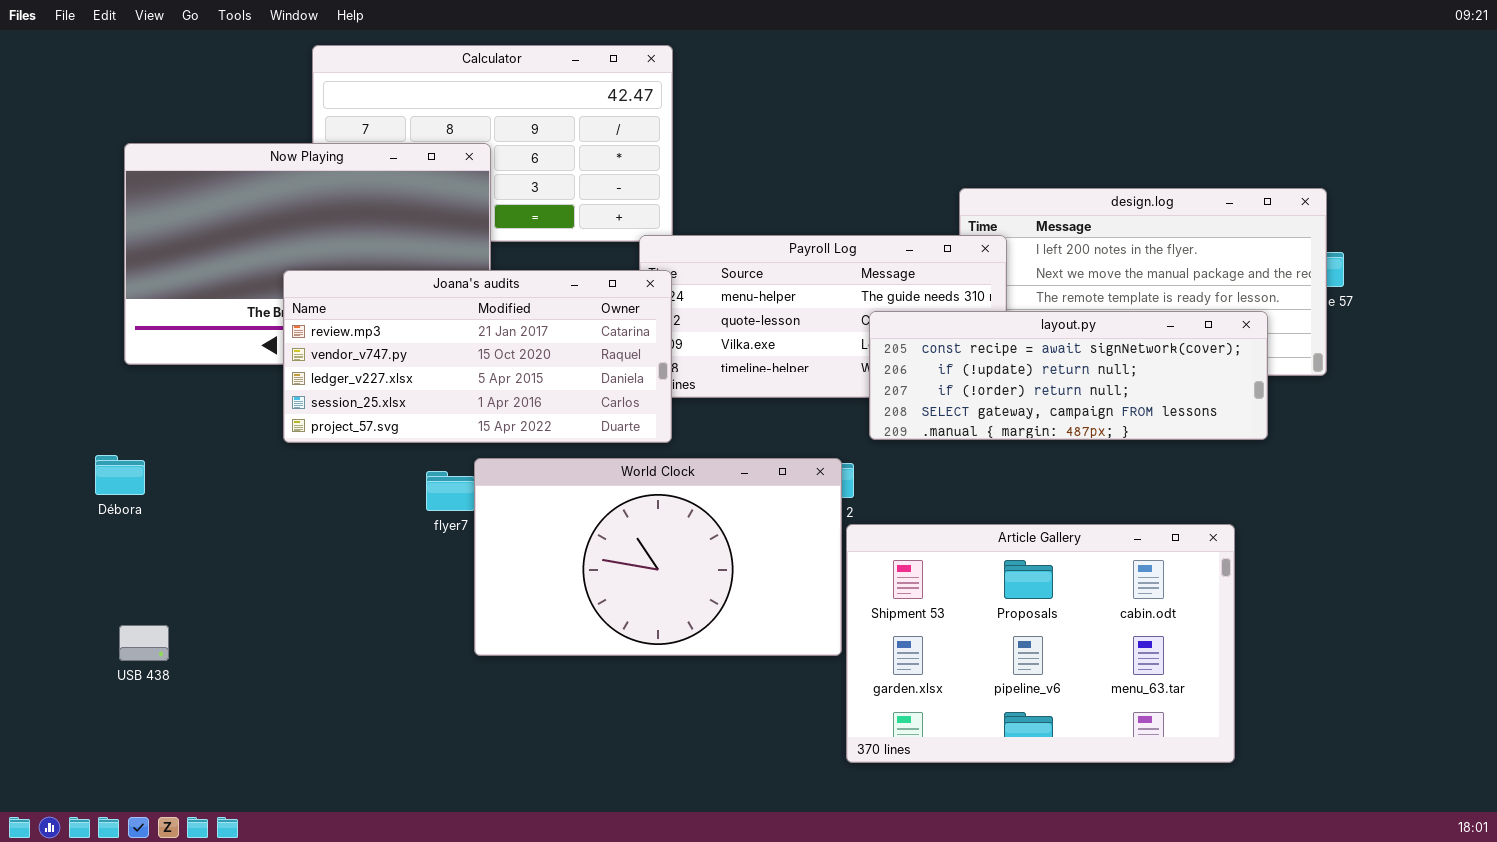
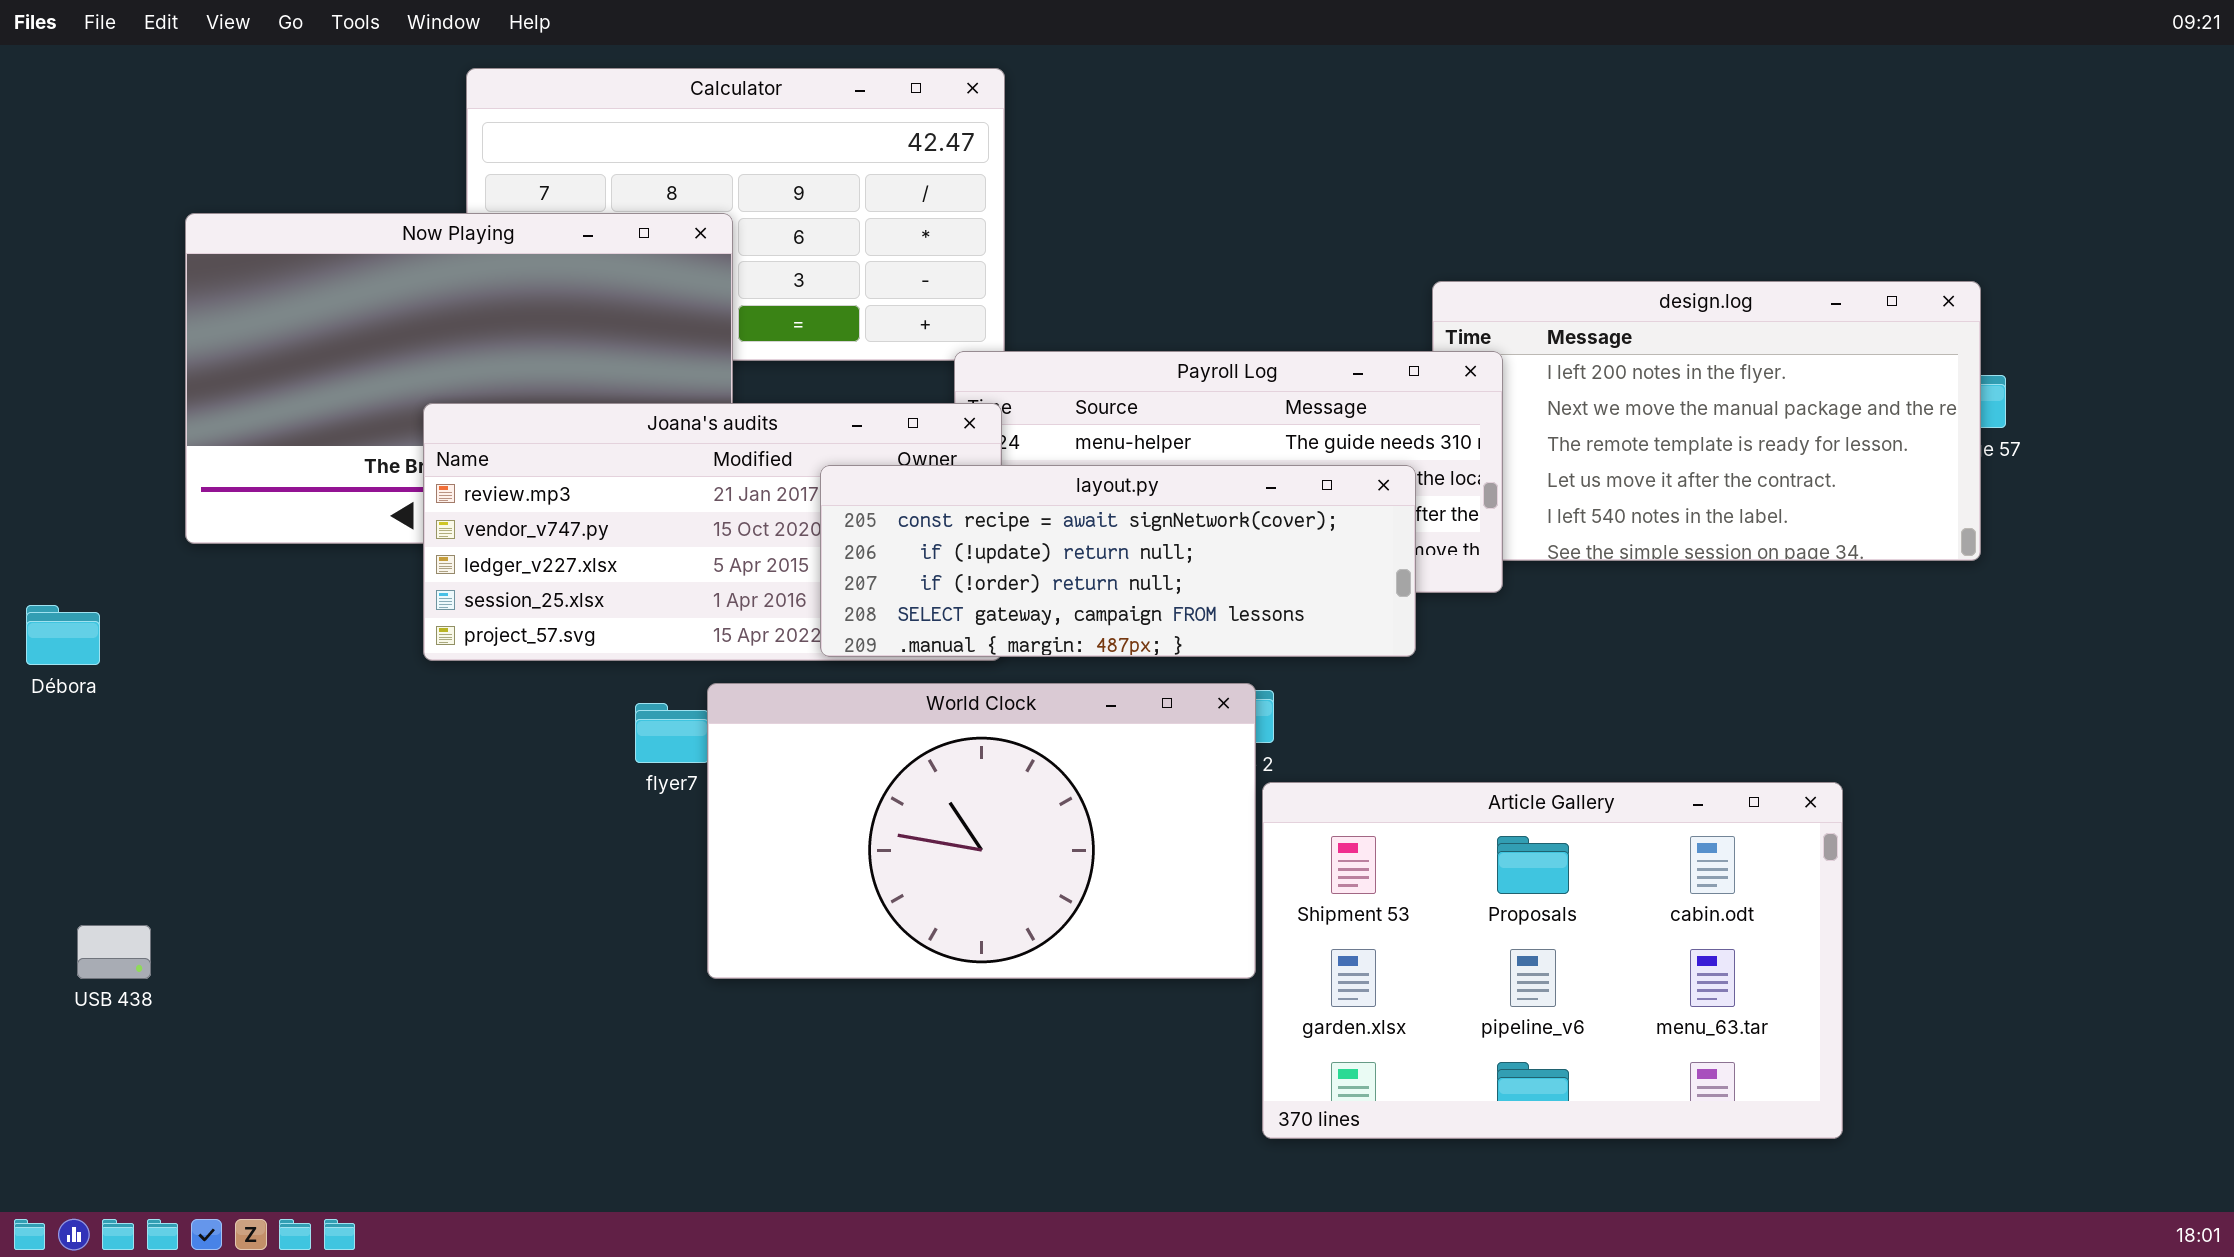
layout.py: [869,311,1268,440] -> [820,465,1416,657], moved
Débora: [95,455,145,495] -> [26,605,100,665], moved
USB 438: [119,625,169,661] -> [77,925,151,979], moved

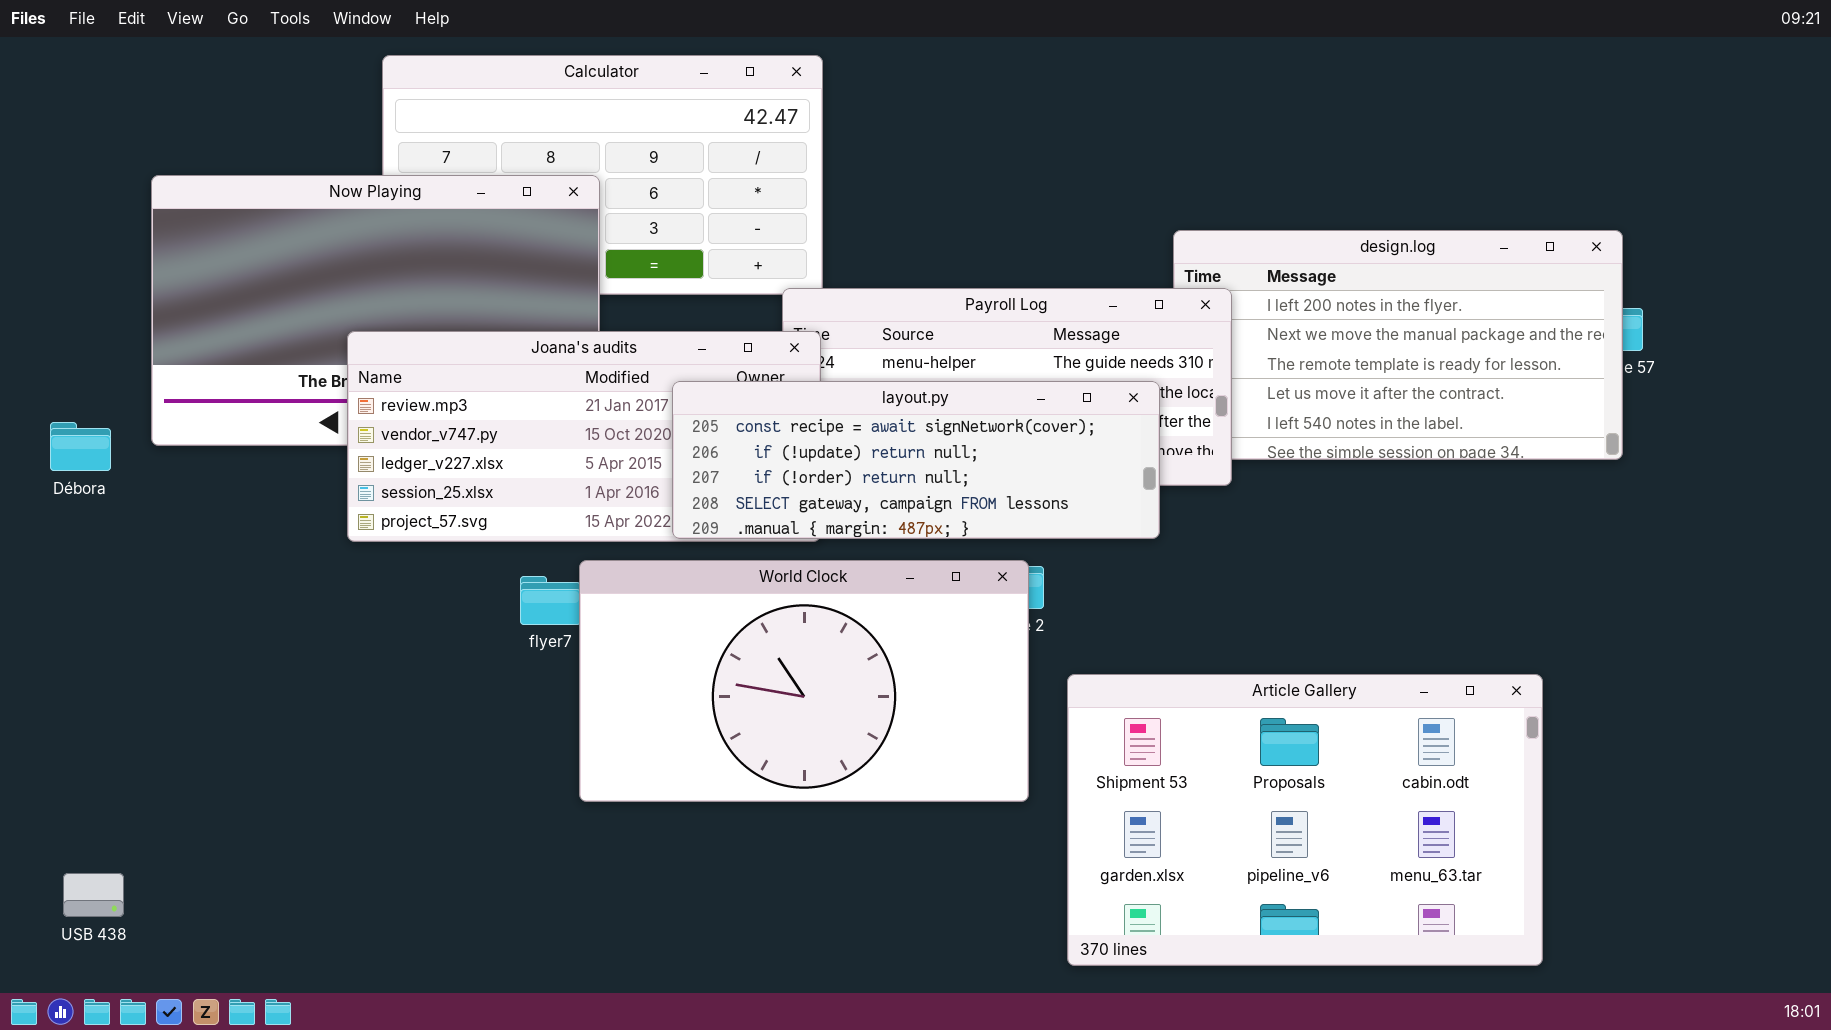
Débora: [26,605,100,665] -> [50,422,111,471], moved
Article Gallery: [1262,782,1843,1139] -> [1067,674,1543,966], moved
USB 438: [77,925,151,979] -> [63,873,124,917], moved

